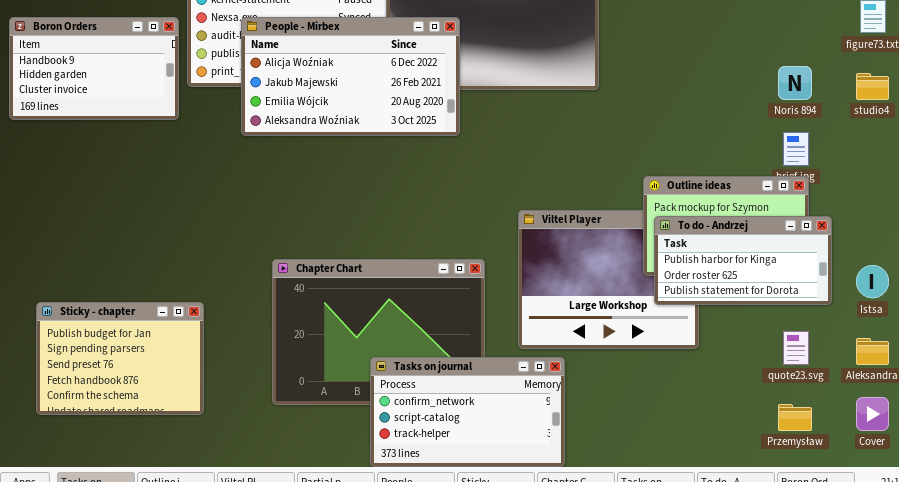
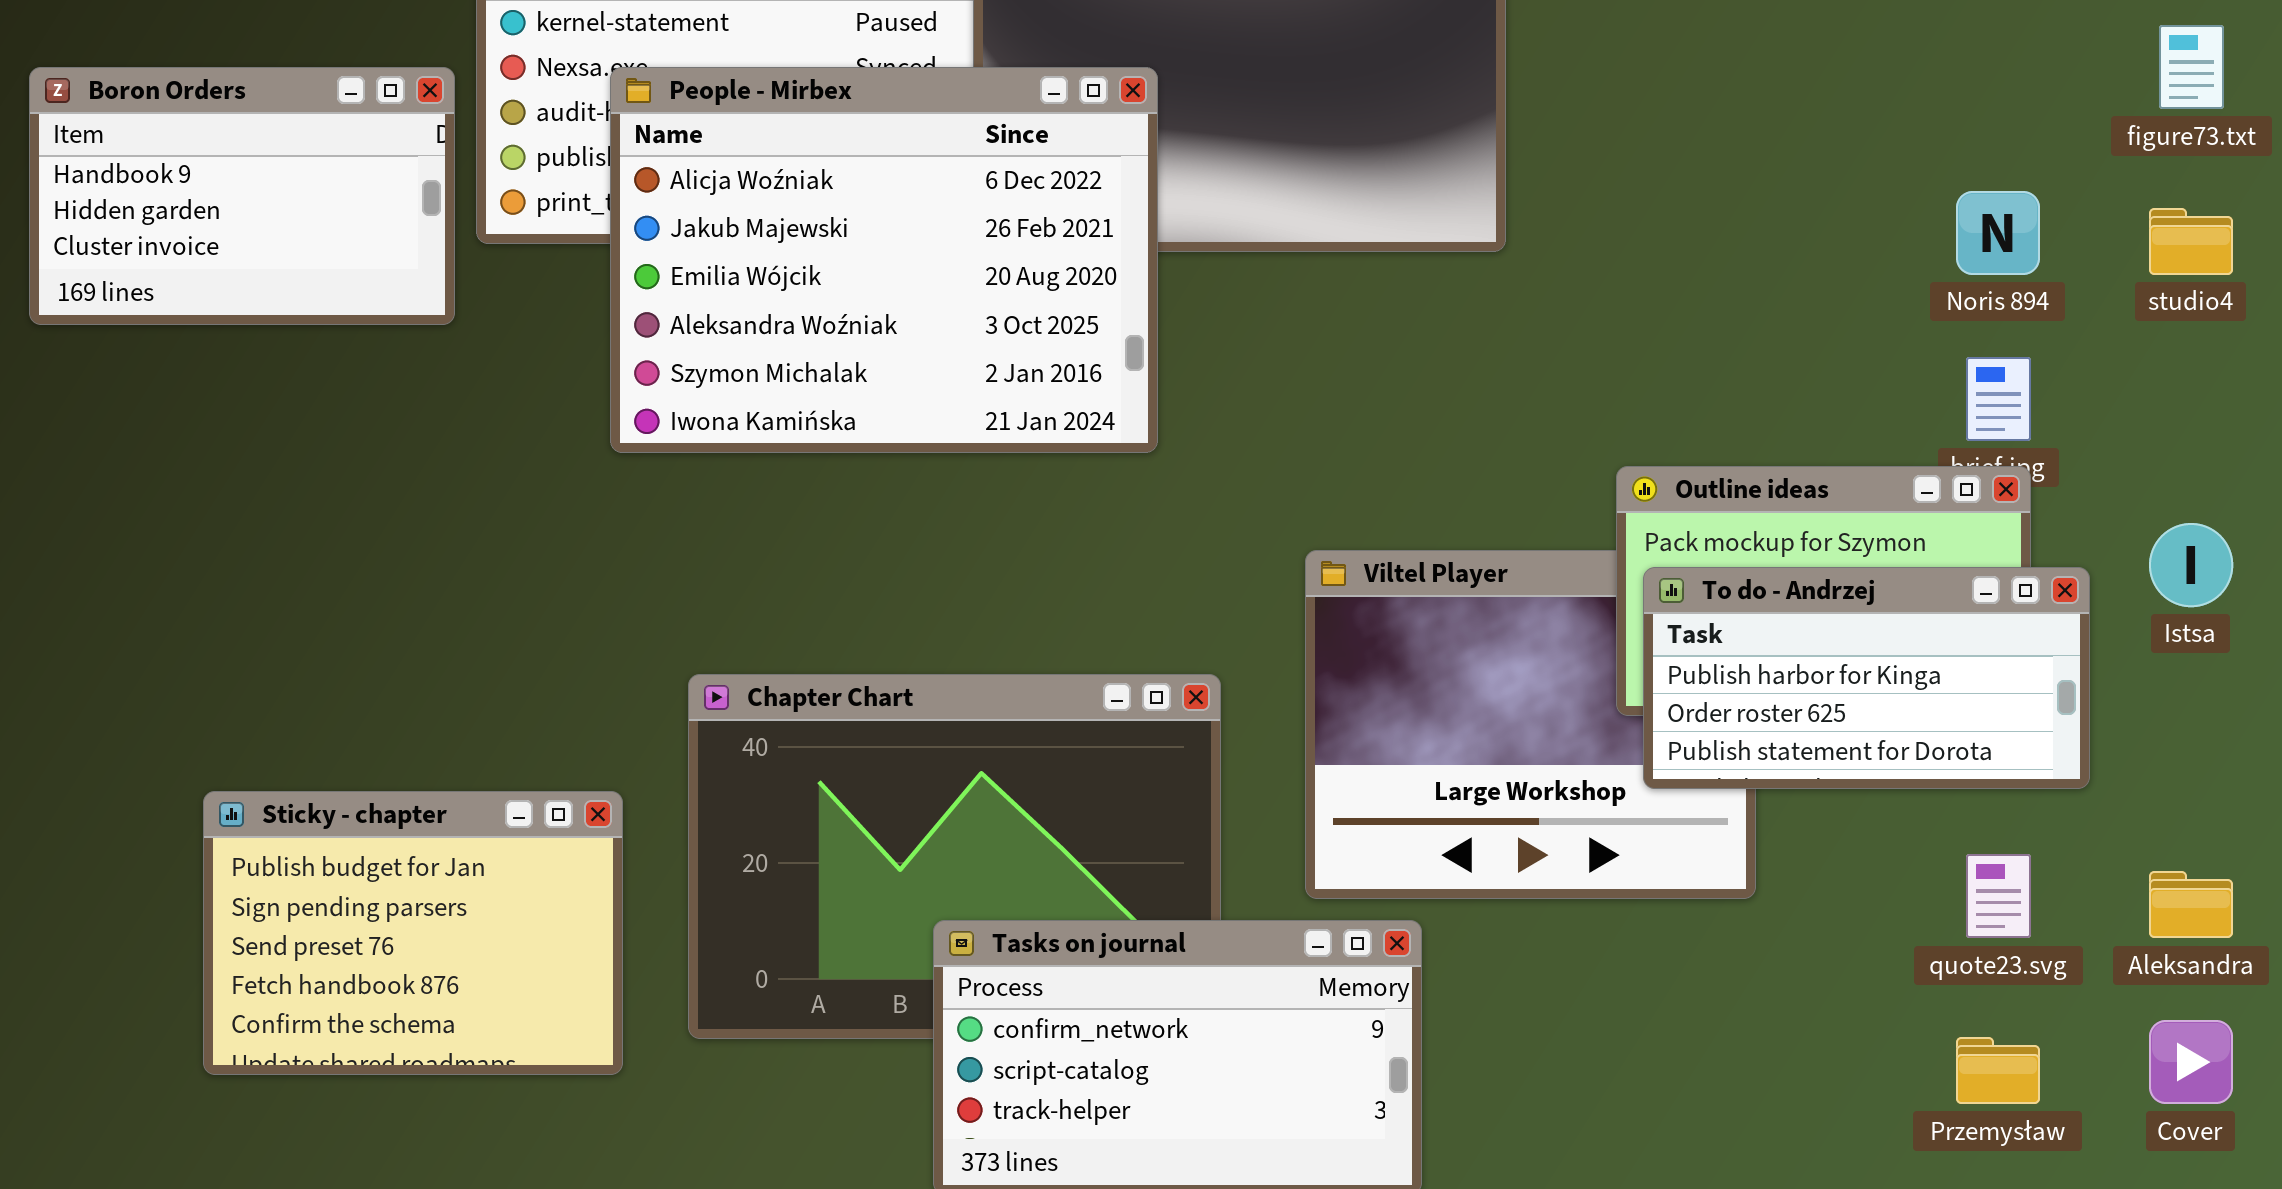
People - Mirbex: [241,17,460,136] -> [610,67,1158,453], resized
Istsa: [856,265,889,298] -> [2149,523,2233,607], moved
Sticky - chapter: [36,302,204,415] -> [203,791,623,1075], moved

